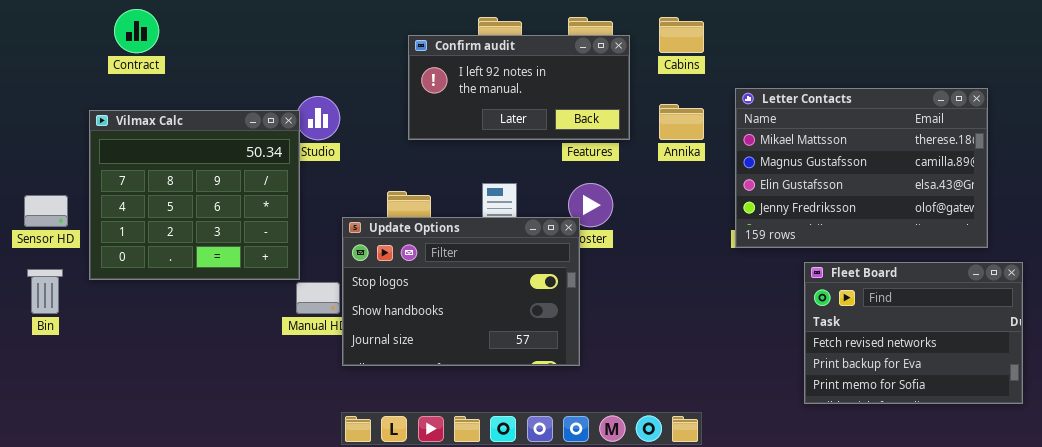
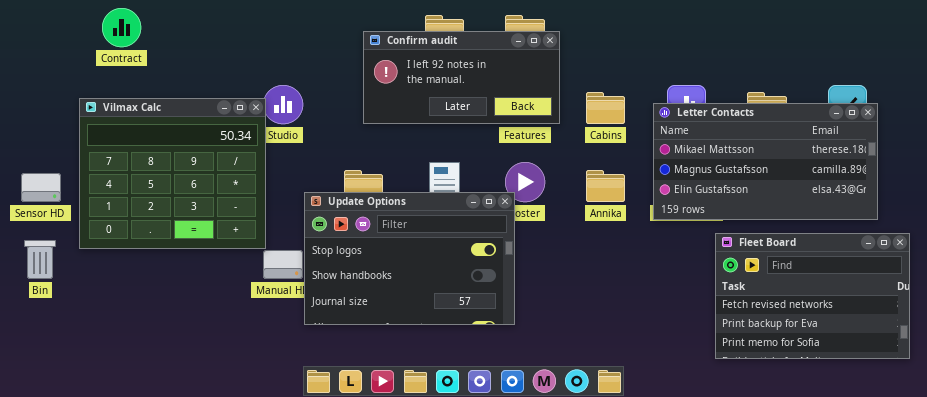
Cabins: [659,17,704,53] -> [586,92,625,124], moved
Letter Contacts: [735,88,988,248] -> [653,103,878,220], resized
Annika: [659,104,704,140] -> [586,170,625,202], moved

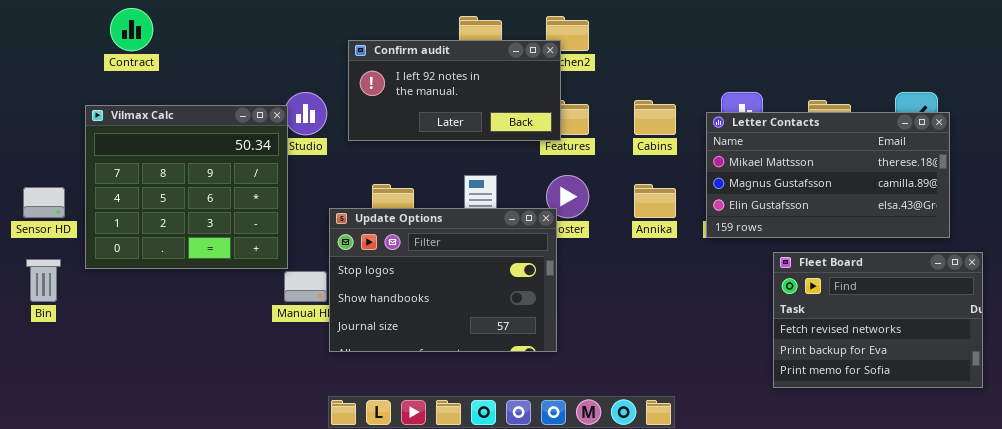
Confirm audit: [363,31,560,124] -> [348,40,561,141], moved

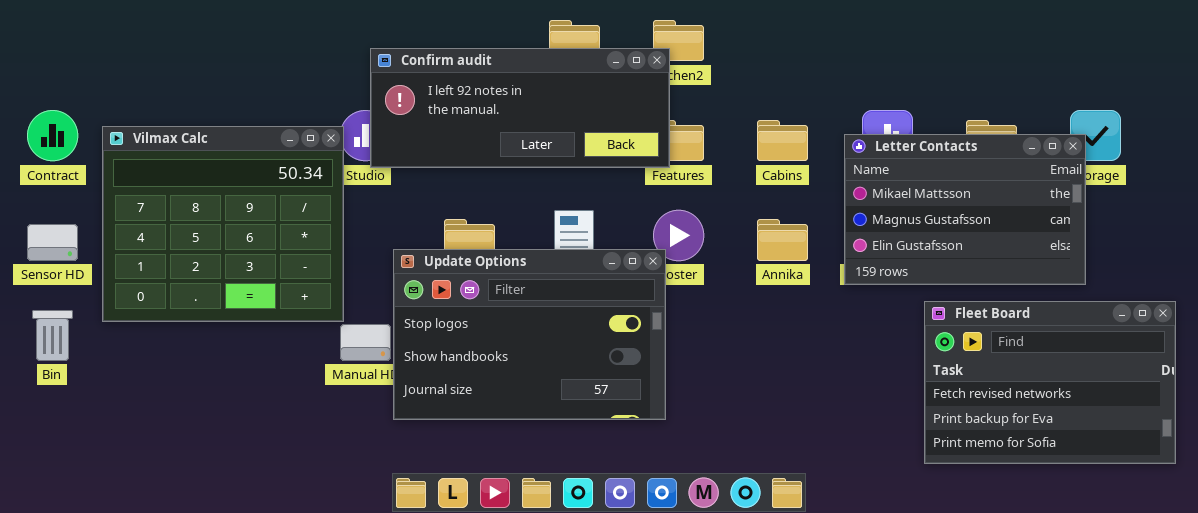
Contract: [110,8,153,51] -> [27,110,78,161], moved
Confirm audit: [348,40,561,141] -> [370,48,670,168], resized
Letter Contacts: [706,112,950,238] -> [844,134,1086,285], resized

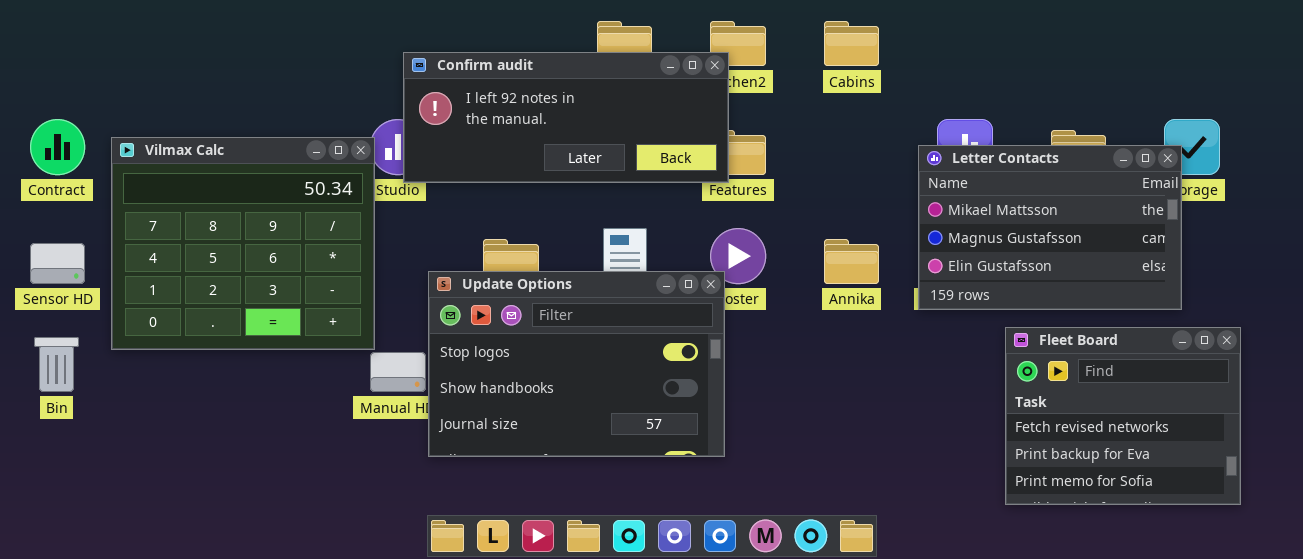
Cabins: [757,120,808,161] -> [824,21,879,66], moved
Fleet Board: [924,301,1176,464] -> [1005,327,1241,505], resized

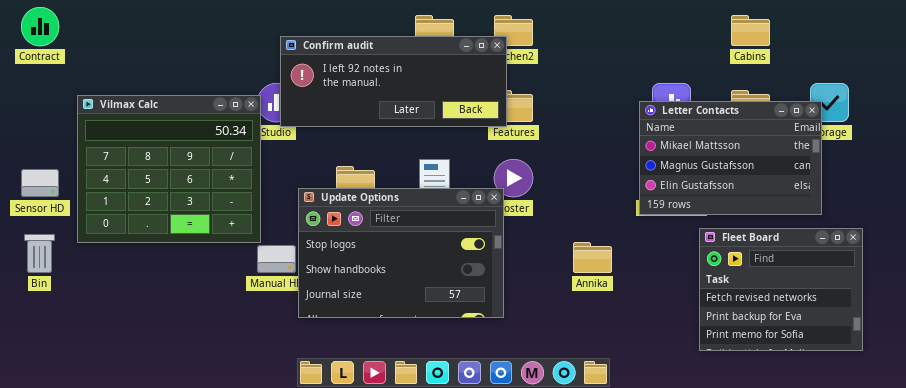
Cabins: [824,21,879,66] -> [731,15,770,46], moved
Contract: [30,119,85,175] -> [21,7,59,46], moved
Annika: [824,239,879,284] -> [573,242,612,273], moved

